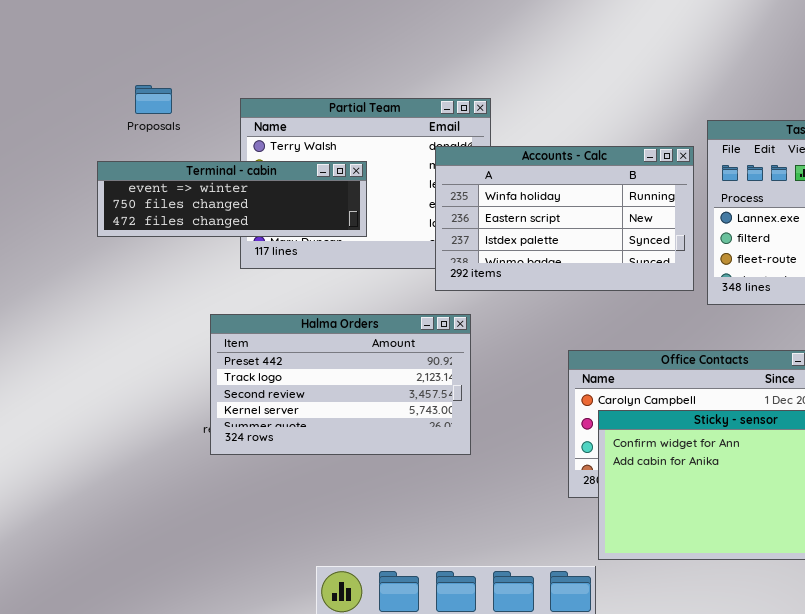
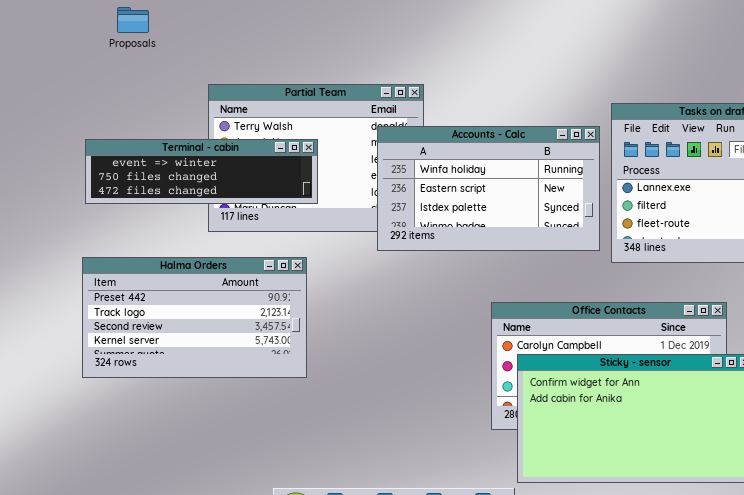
Proposals: [135,85,172,114] -> [117,7,149,33], moved
Halma Orders: [210,314,471,455] -> [82,257,307,378], moved

